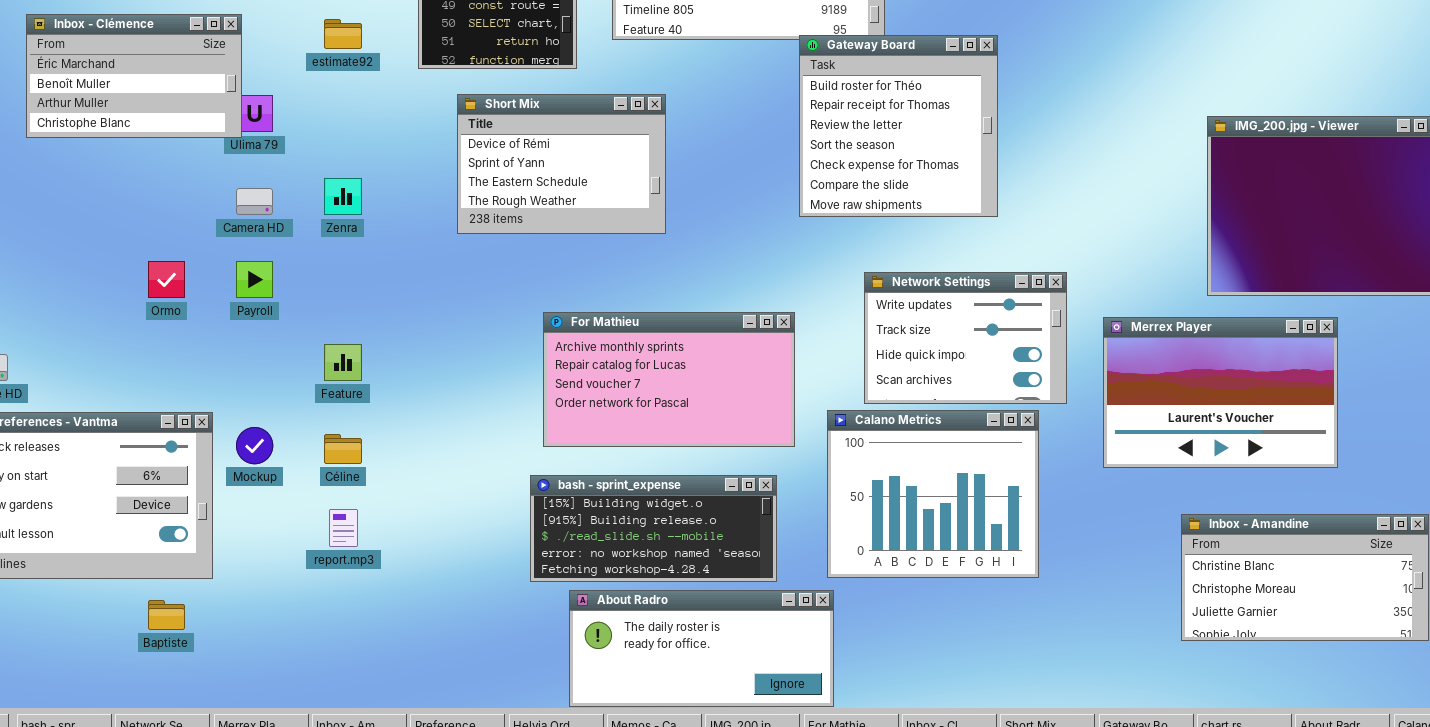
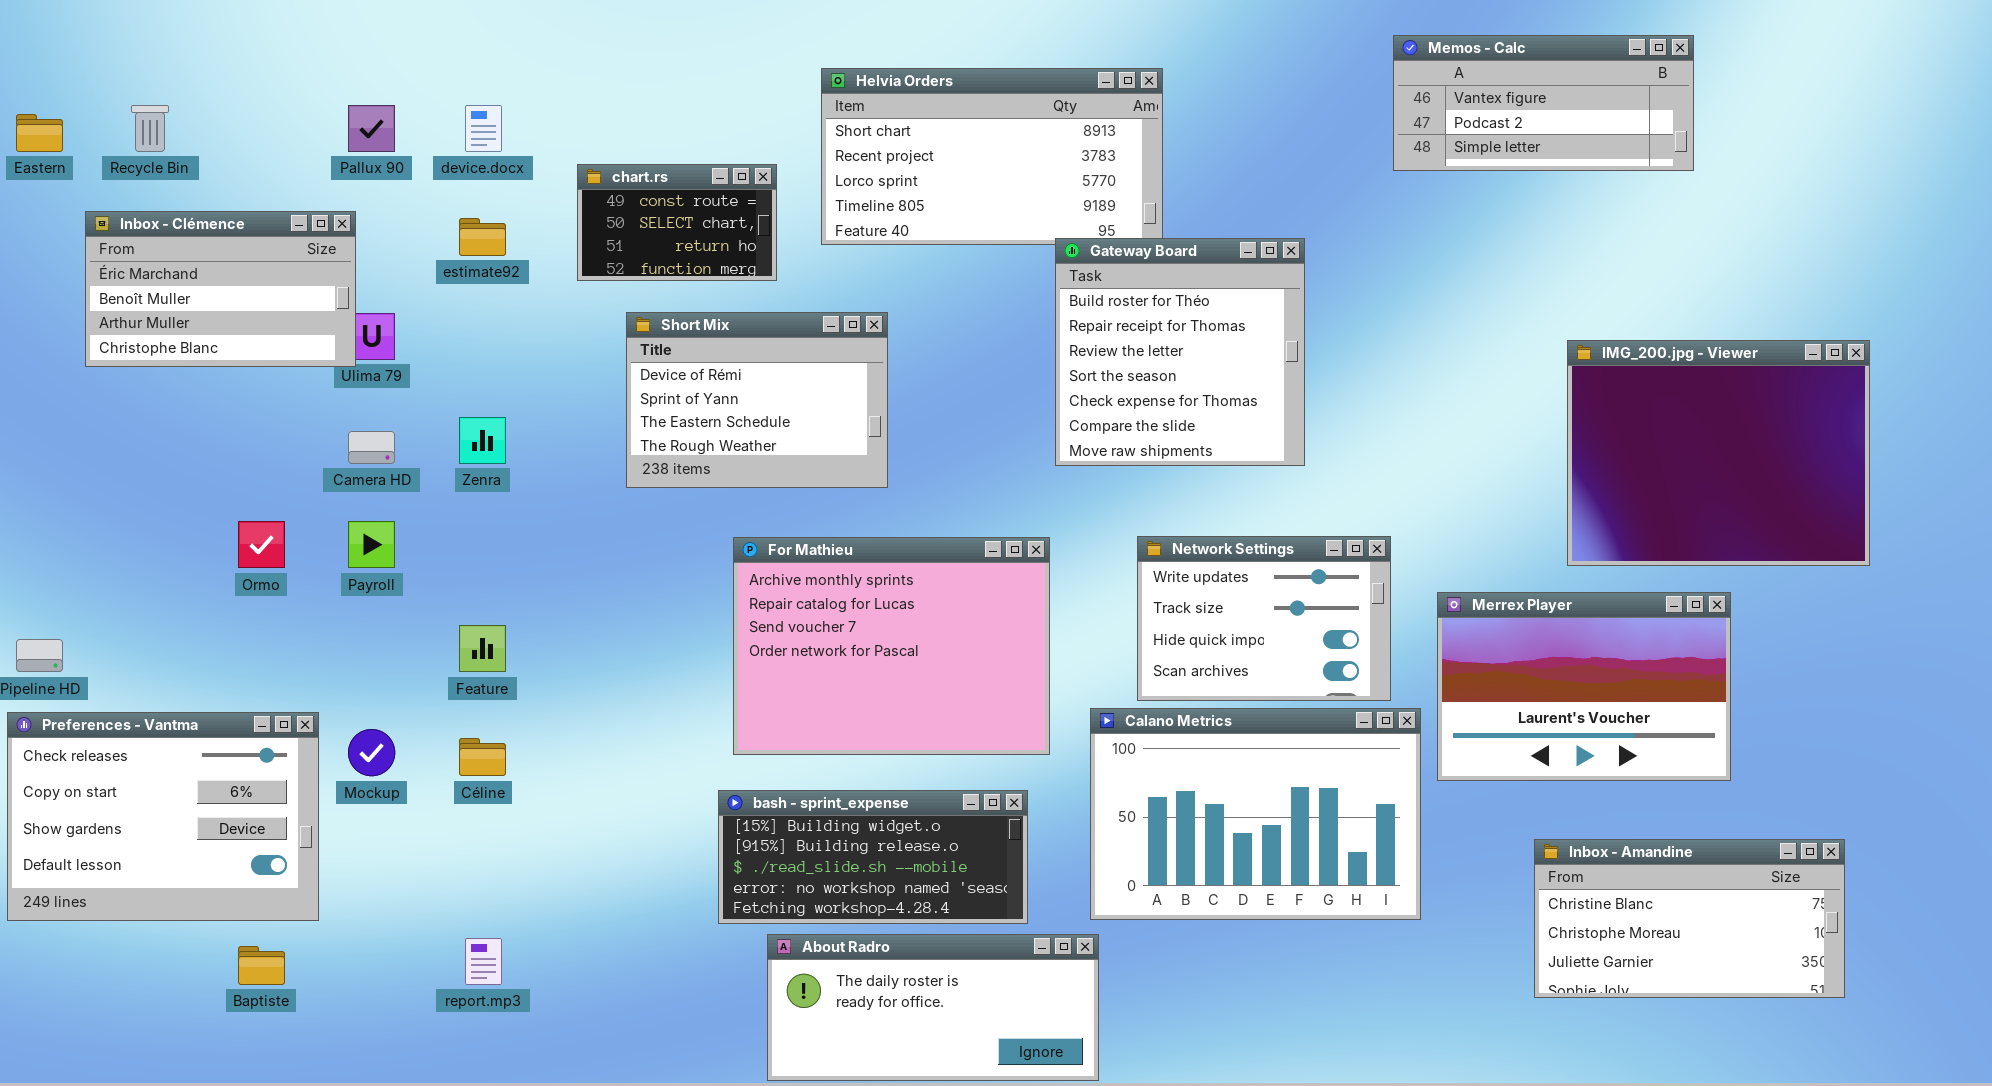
For Mathieu: [543,312,795,447] -> [733,537,1050,755], resized
Calano Metrics: [827,410,1039,578] -> [1090,708,1421,920], resized
report.mp3: [329,509,358,547] -> [465,938,502,985], moved

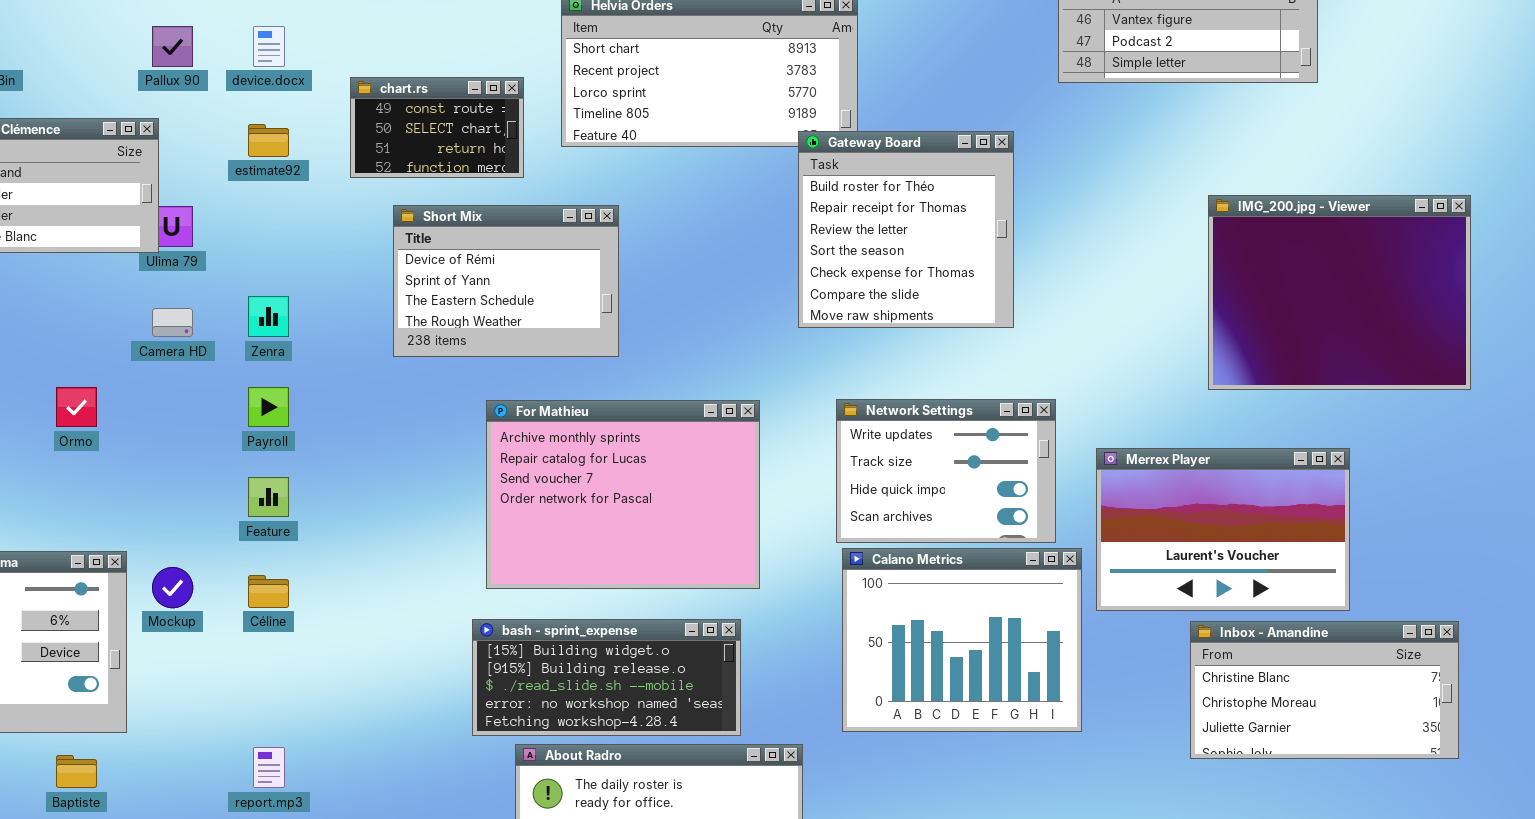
Gateway Board: [1055,238,1305,466] -> [798,131,1014,328], moved
IMG_200.jpg - Viewer: [1567,340,1870,566] -> [1208,195,1471,390], moved
Payroll: [348,521,395,568] -> [248,387,289,427], moved
Calano Metrics: [1090,708,1421,920] -> [842,548,1082,732], resized
Inbox - Amandine: [1534,839,1845,998] -> [1190,621,1459,759], moved

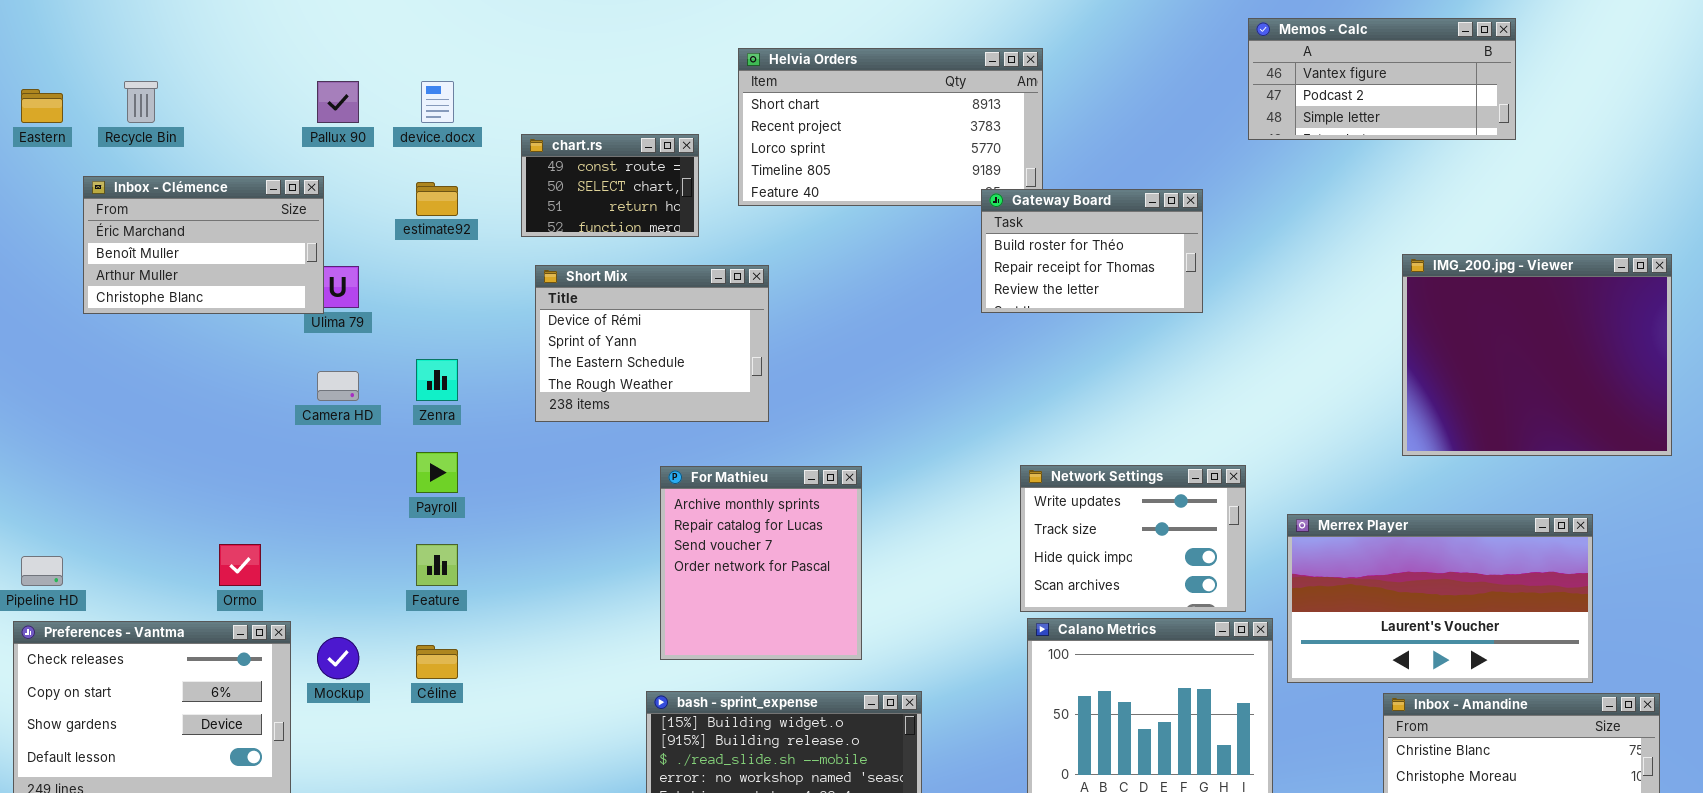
Gateway Board: [798,131,1014,328] -> [981,189,1203,313], resized
Short Mix: [393,205,619,357] -> [535,265,769,422], moved
Ormo: [56,387,97,427] -> [219,544,261,586], moved
For Mathieu: [486,400,760,589] -> [660,466,862,660], resized
Merrex Player: [1096,448,1350,611] -> [1287,514,1593,683], resized

